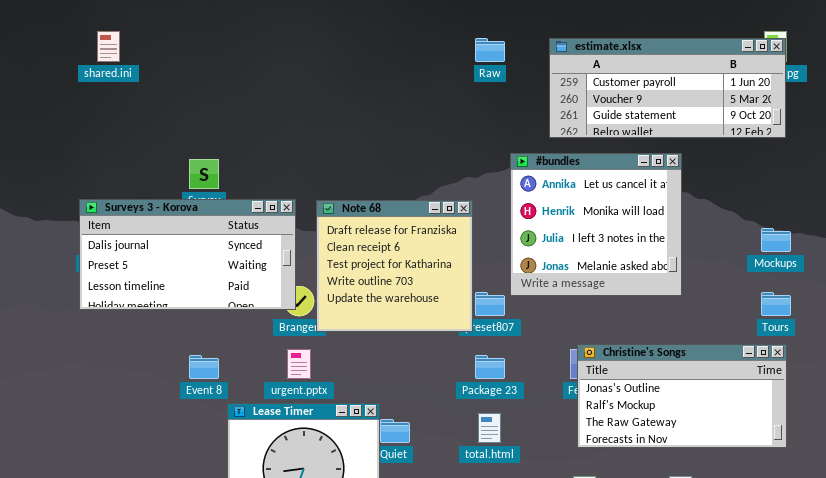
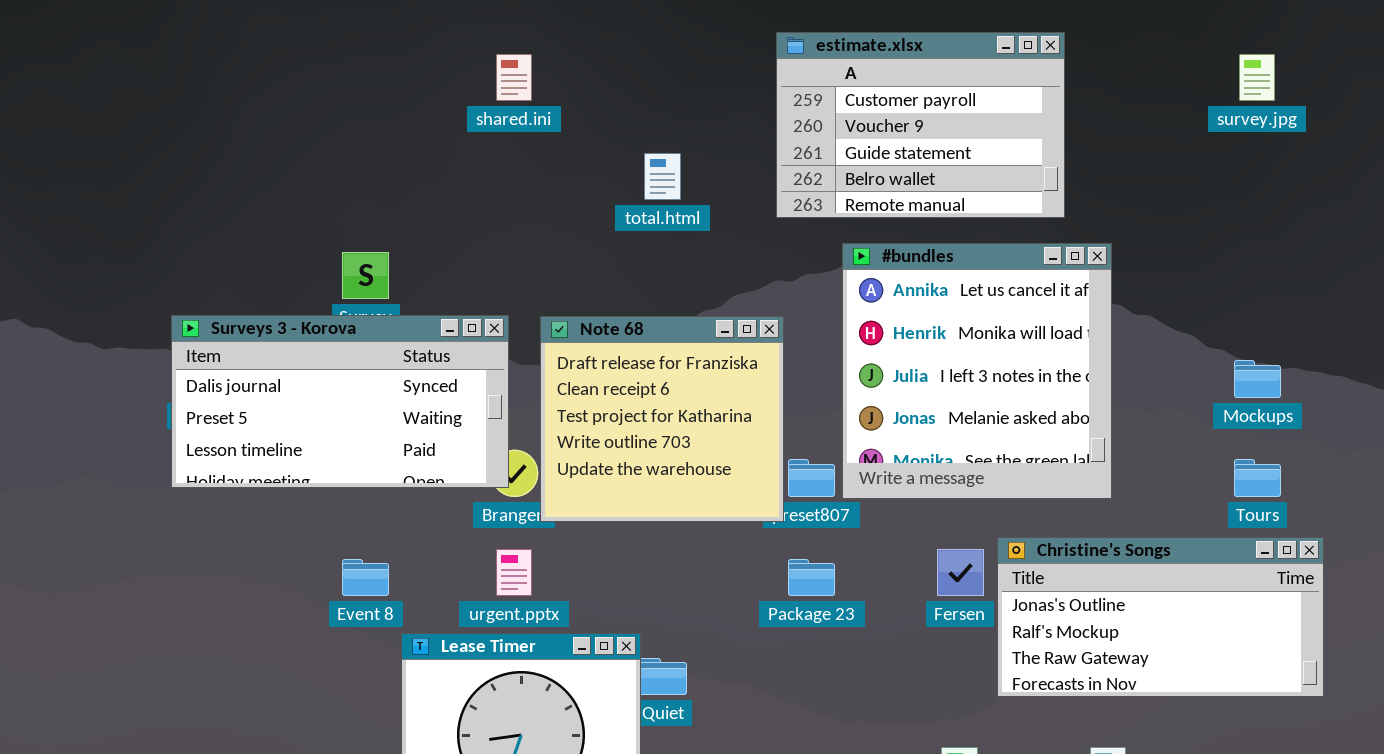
shared.ini: [97,31,120,62] -> [496,54,532,101], moved
estimate.xlsx: [549,38,786,138] -> [776,32,1065,218], moved, resized
#bundles: [510,153,682,296] -> [842,243,1112,499], resized
Christine's Songs: [577,344,787,448] -> [997,537,1324,697], moved
total.html: [478,413,501,443] -> [644,153,681,200], moved

